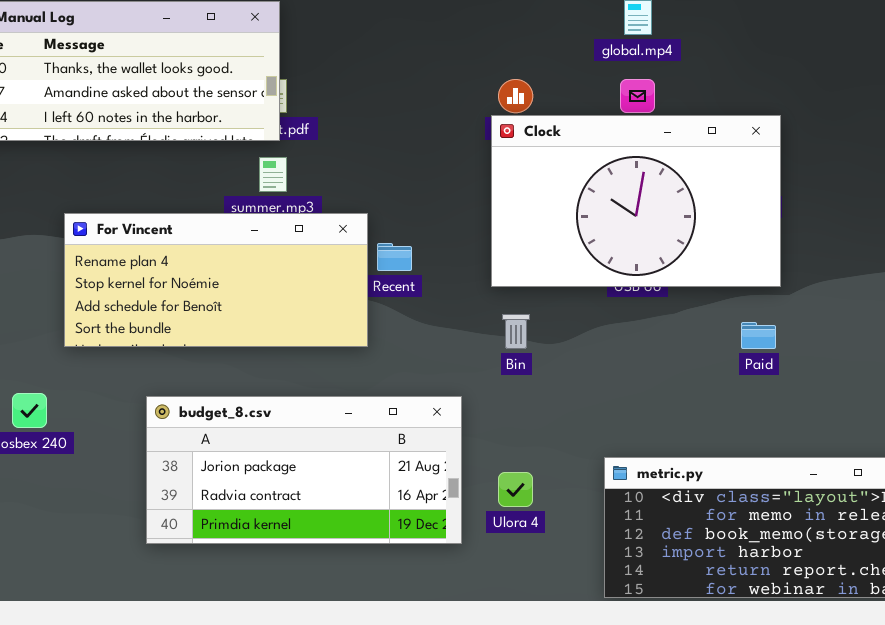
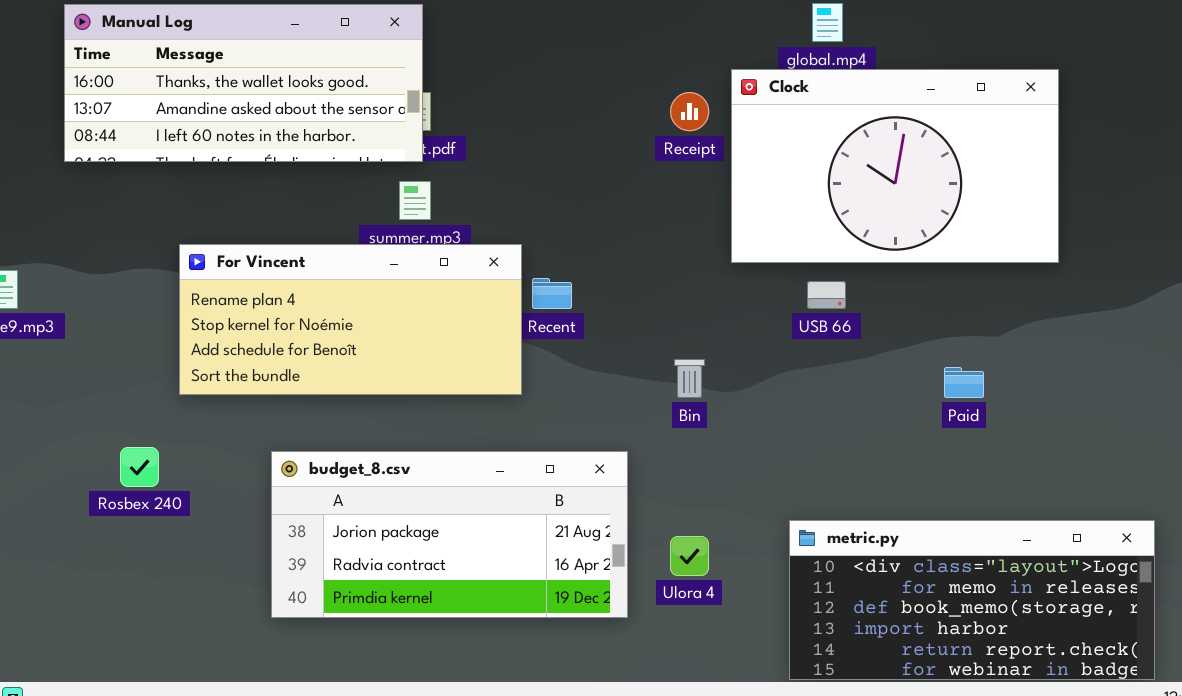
Clock: [491,115,781,287] -> [731,69,1059,263], moved

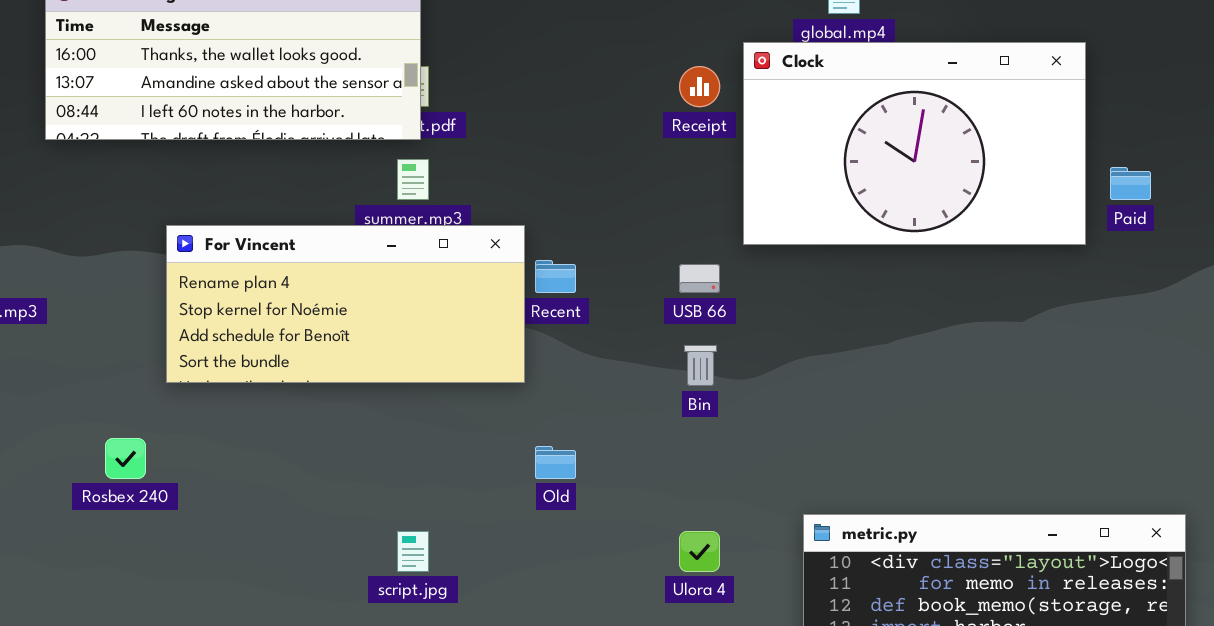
USB 66: [807,281,846,309] -> [679,264,720,293], moved
Paid: [944,367,984,398] -> [1110,167,1151,200], moved
budget_8.csv: [271,451,628,618] -> none, closed

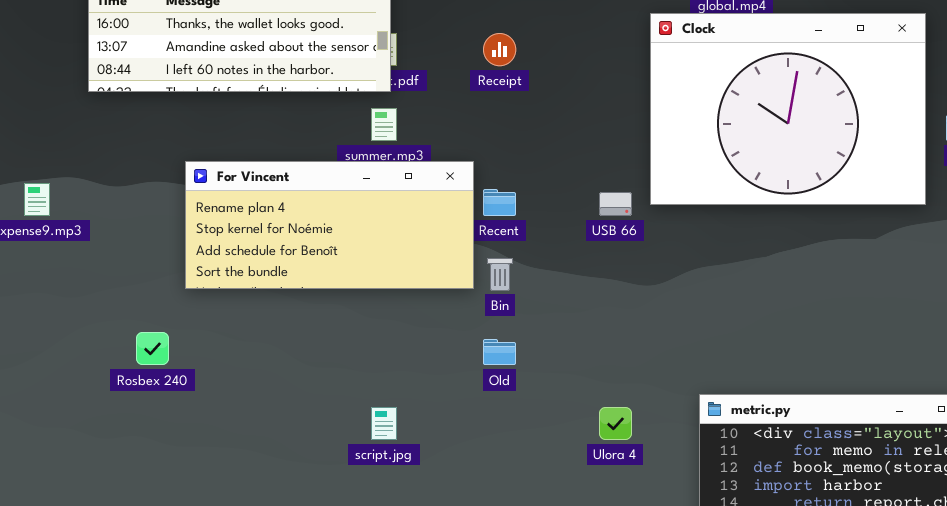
Clock: [743,42,1086,245] -> [650,13,926,205], resized
Receipt: [679,66,720,107] -> [483,33,516,66], moved
Bin: [684,345,717,386] -> [487,258,513,291], moved

